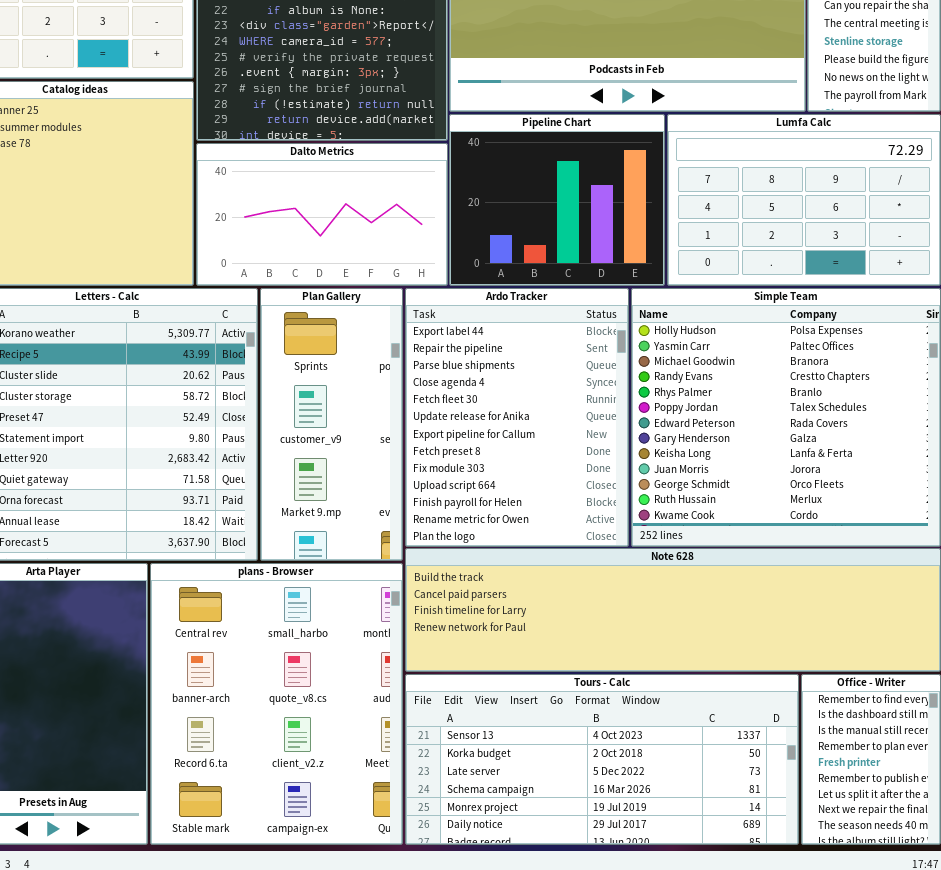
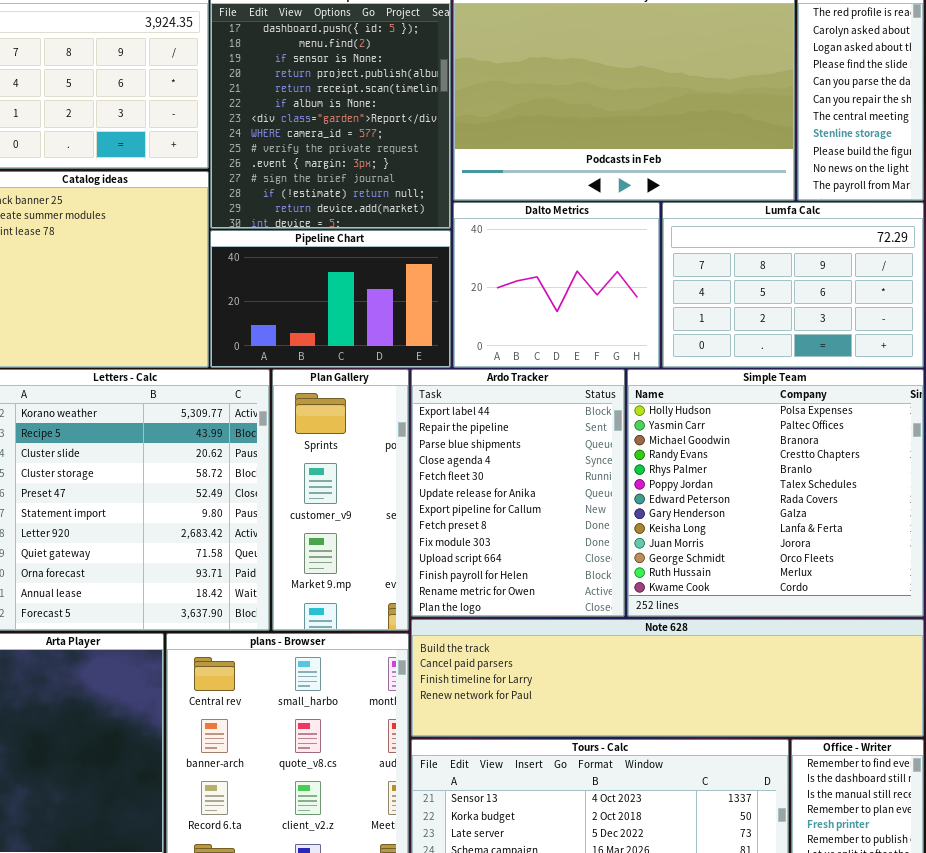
Pipeline Chart: [449,114,665,286] -> [210,230,451,368], moved, resized
Dalto Metrics: [196,143,448,286] -> [453,202,660,368], moved, resized

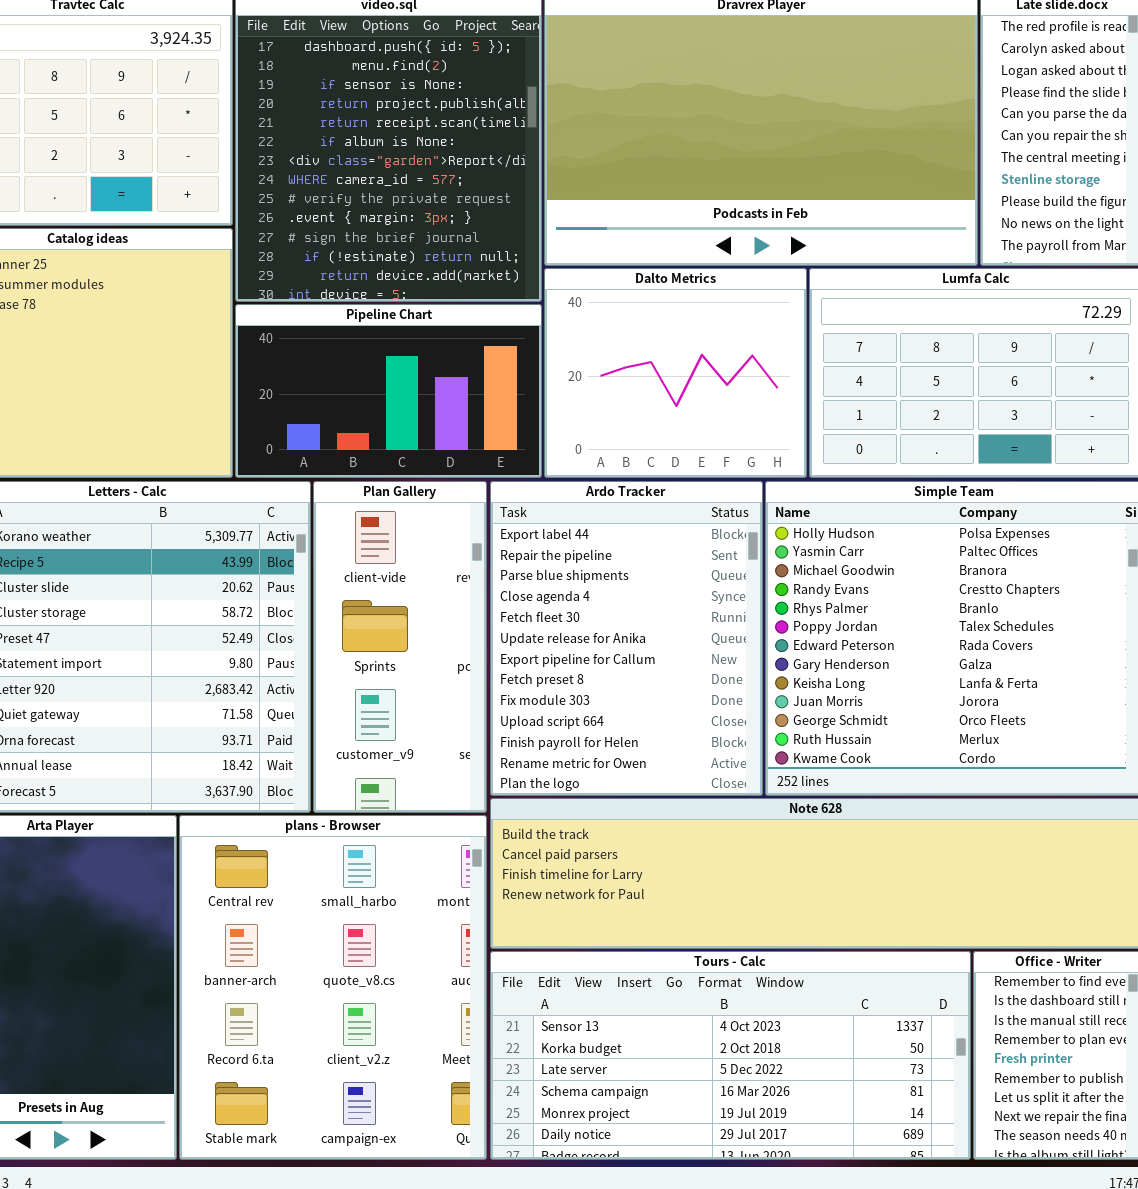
Plan Gallery: [272,369,409,631] -> [313,481,487,813], scrolled up 1 row

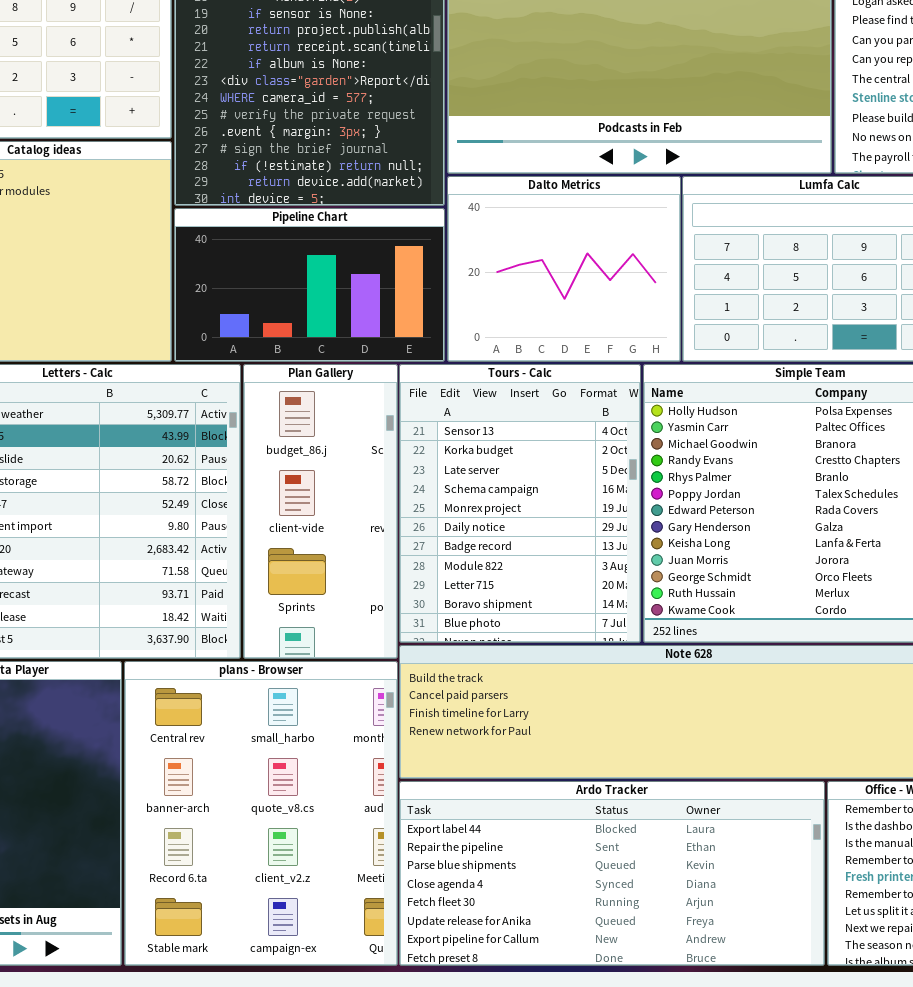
Plan Gallery: [313,481,487,813] -> [243,364,398,659], scrolled up 1 row
Ardo Tracker: [490,481,763,796] -> [399,781,825,966], moved, resized
Tours - Calc: [490,951,971,1160] -> [399,364,641,643], moved, resized

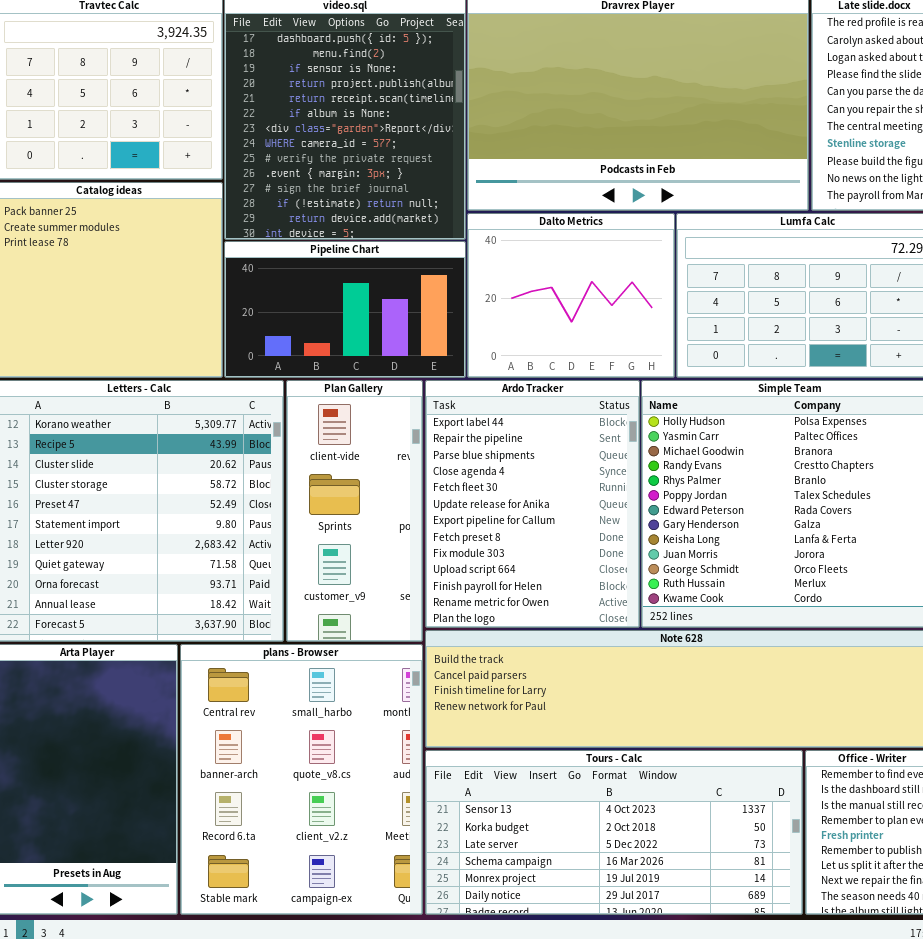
Plan Gallery: [243,364,398,659] -> [286,380,423,642], scrolled down 1 row
Tours - Calc: [399,364,641,643] -> [425,750,803,915], moved, resized
Ardo Tracker: [399,781,825,966] -> [425,380,640,628], moved, resized

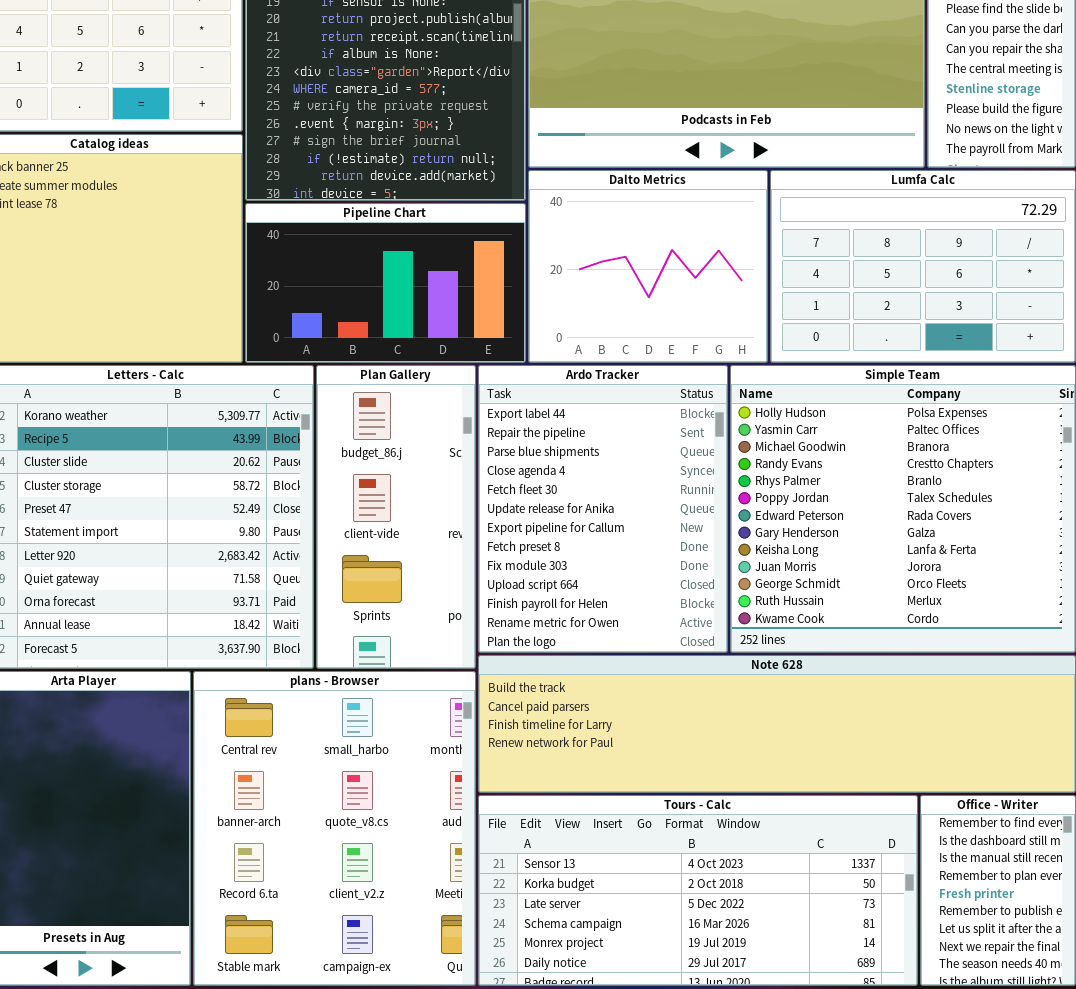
Plan Gallery: [286,380,423,642] -> [316,365,476,669], scrolled up 1 row

